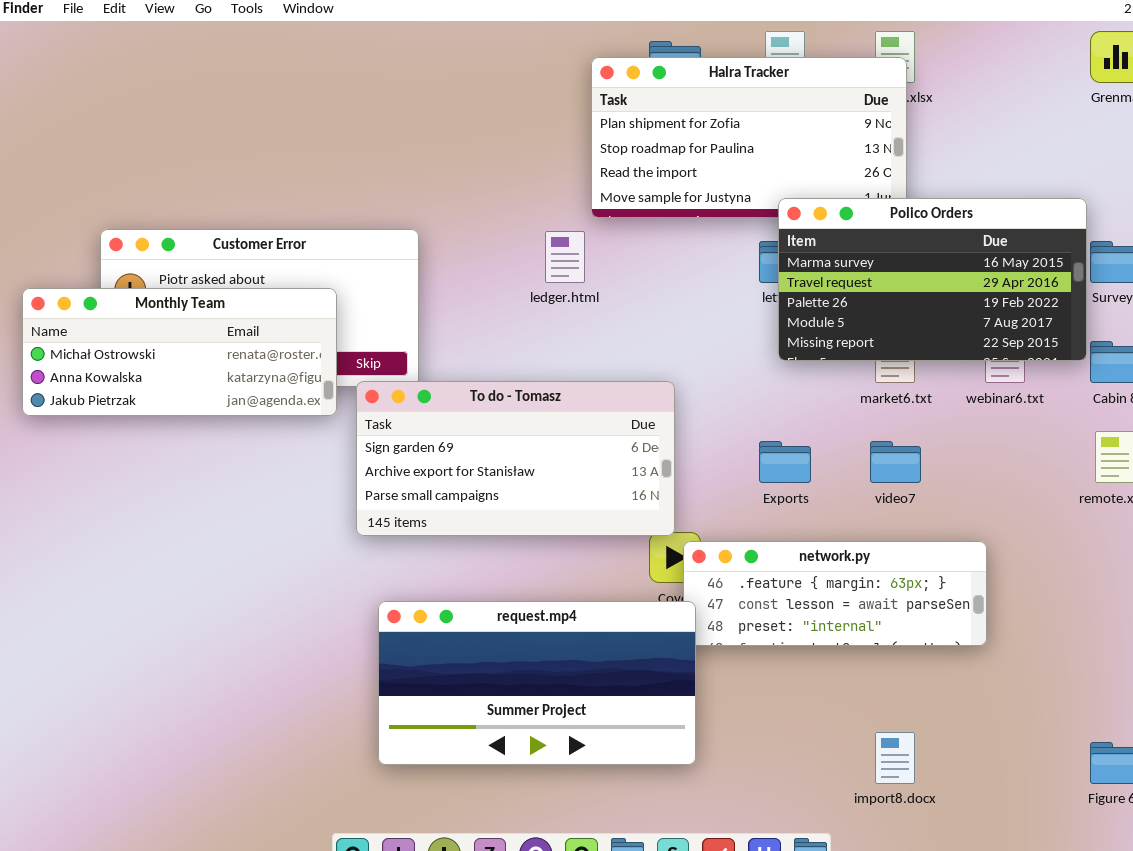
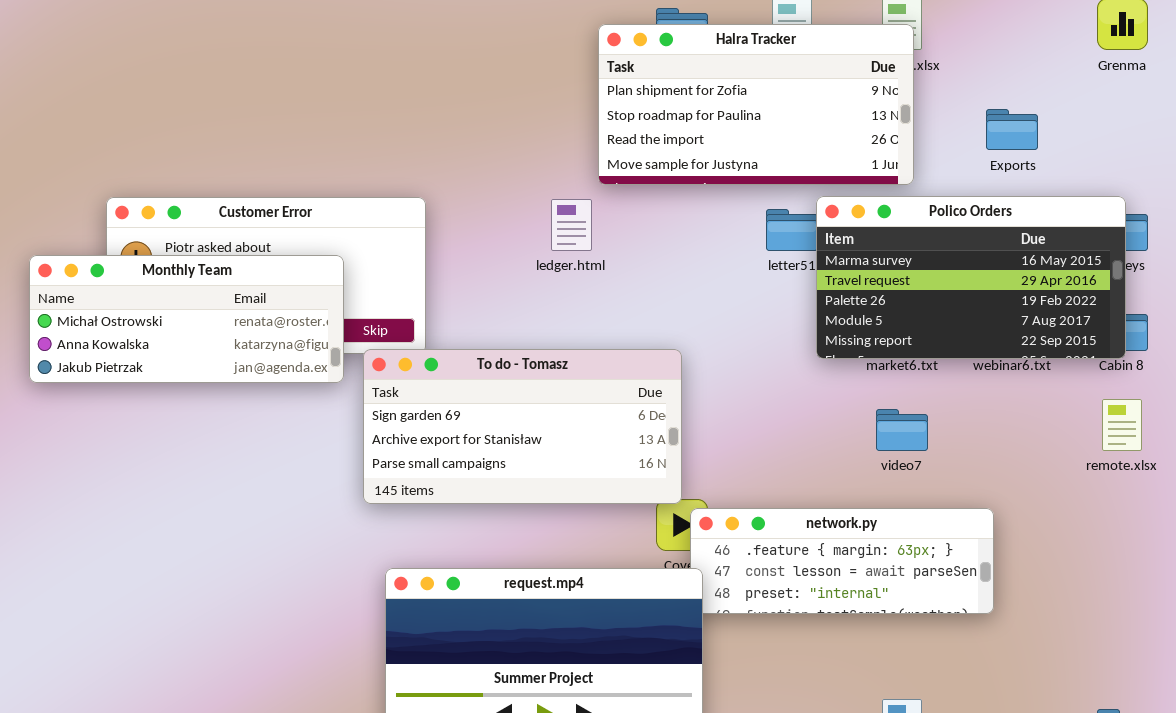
Polico Orders: [778,198,1087,361] -> [816,196,1126,359], moved
Exports: [759,441,811,483] -> [986,109,1038,150], moved

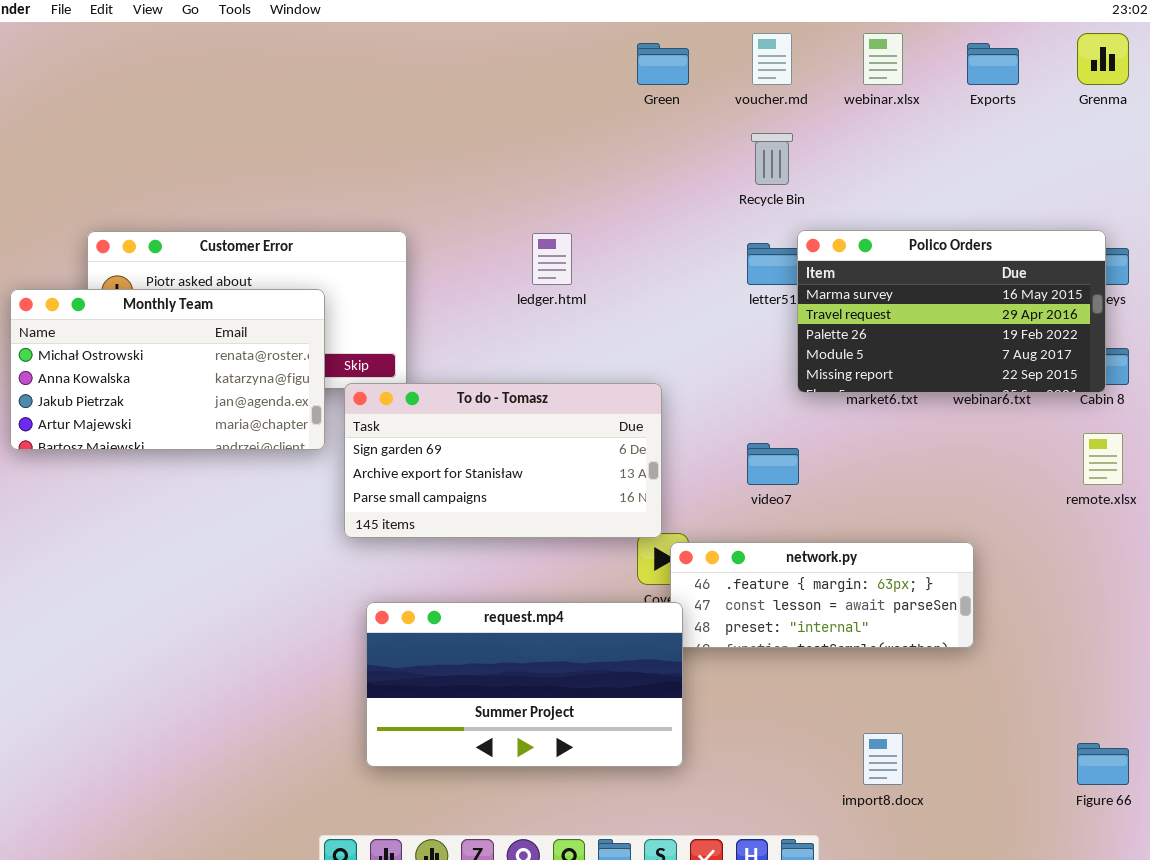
Halra Tracker: [598,24,914,185] -> none, closed
Exports: [986,109,1038,150] -> [967,43,1019,85], moved
Monthly Team: [29,255,344,383] -> [10,289,325,450], resized
video7: [876,409,928,451] -> [747,443,799,485], moved

